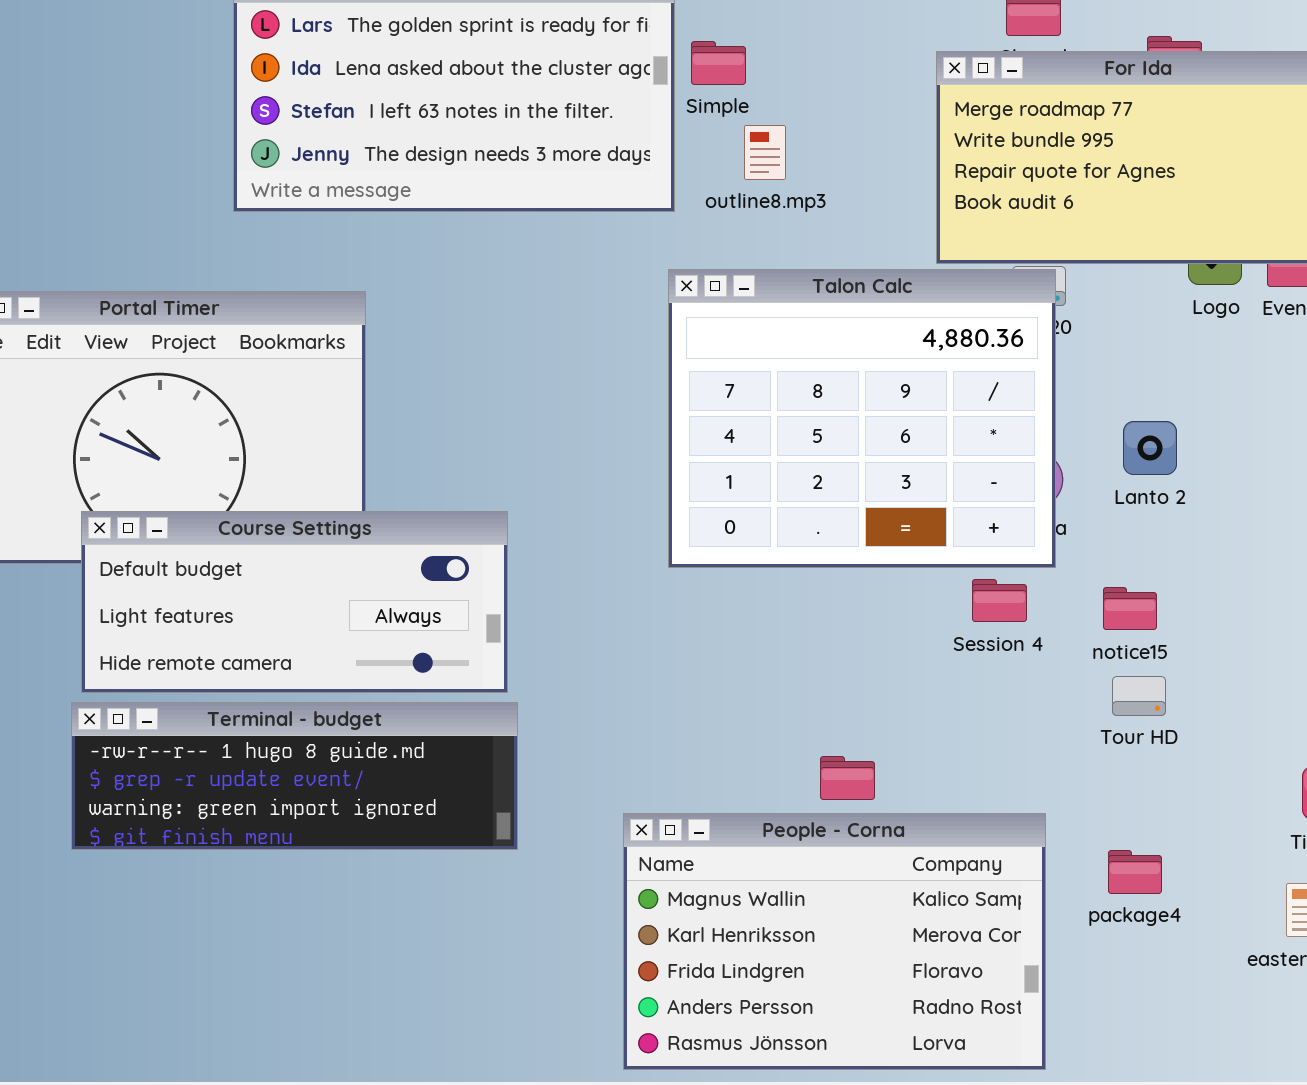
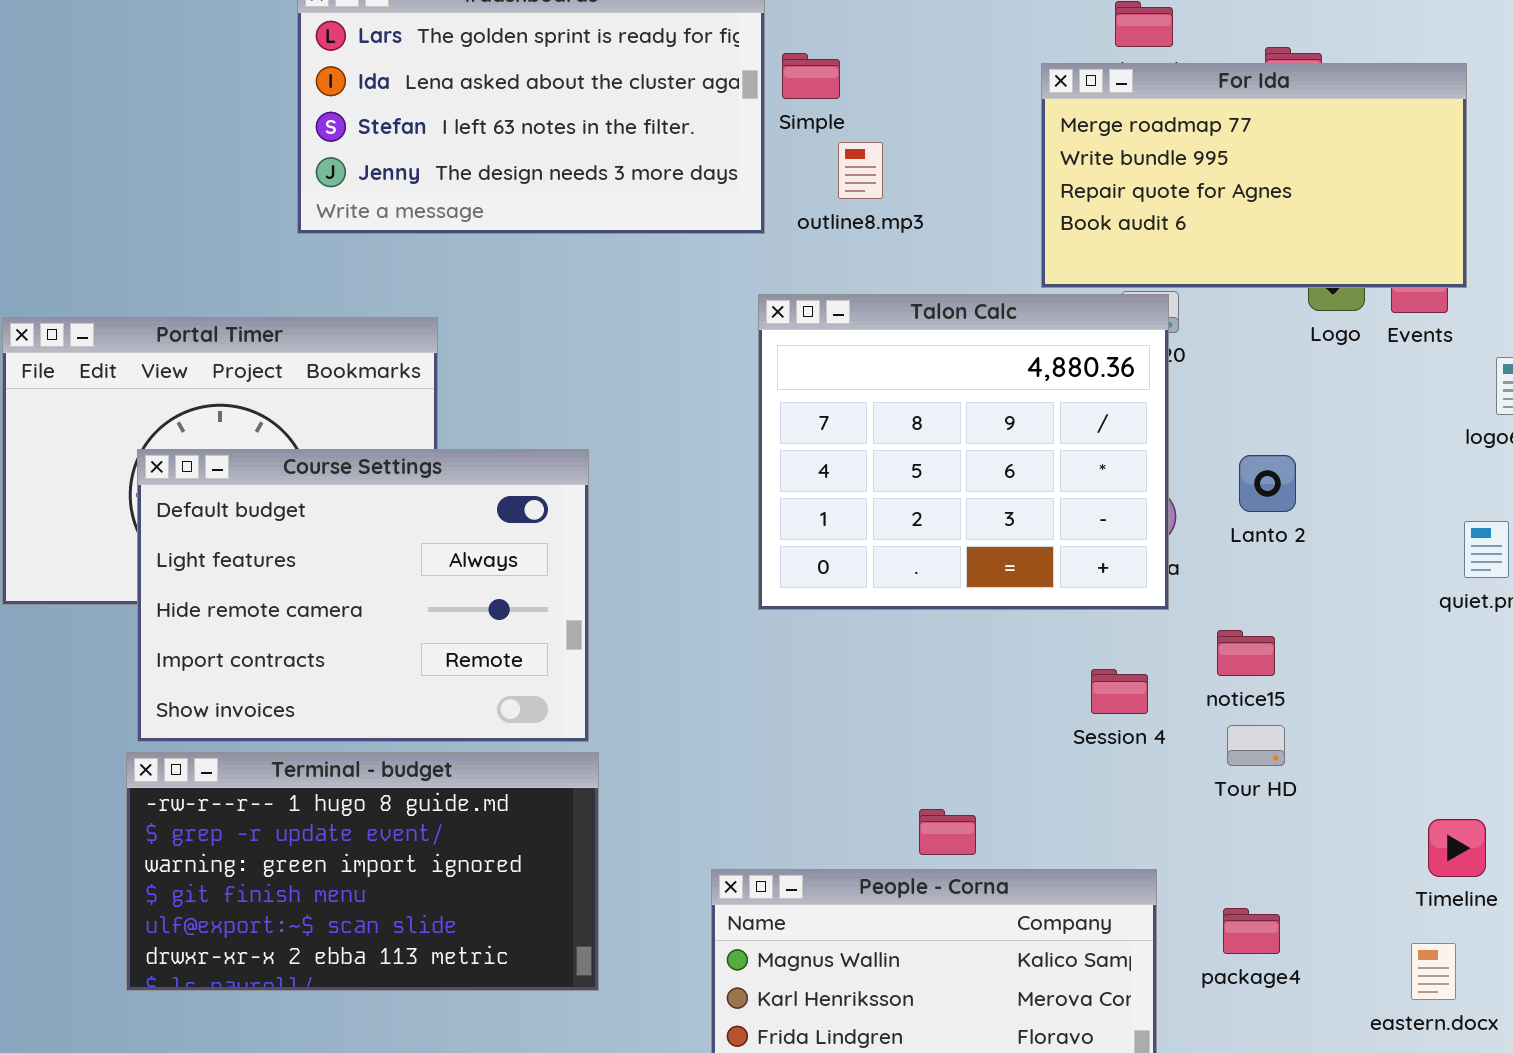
Course Settings: [81,511,508,693] -> [137,449,589,742], resized
Session 4: [972,579,1027,622] -> [1091,669,1148,714], moved
Terminal - budget: [71,702,518,850] -> [126,752,599,991], resized

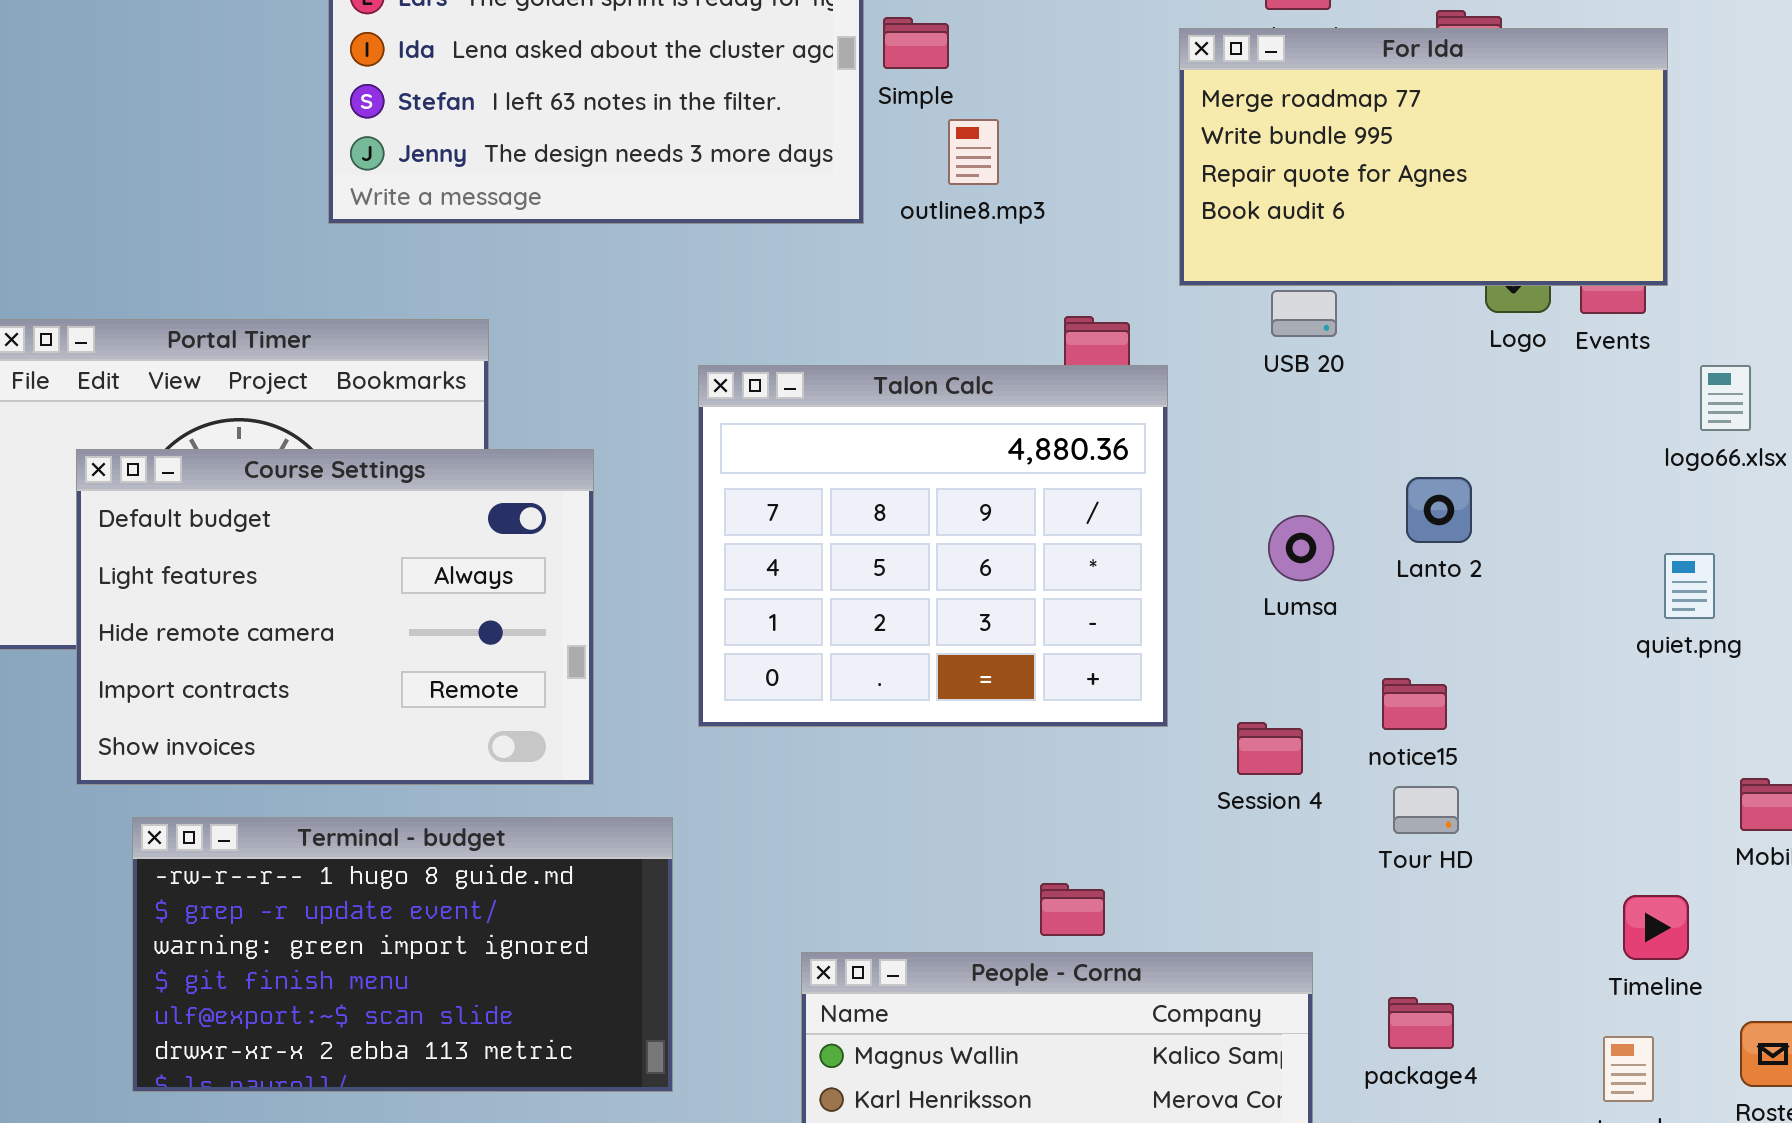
Talon Calc: [758,294,1169,610] -> [698,365,1168,727], moved
Course Settings: [137,449,589,742] -> [76,449,594,785], moved

